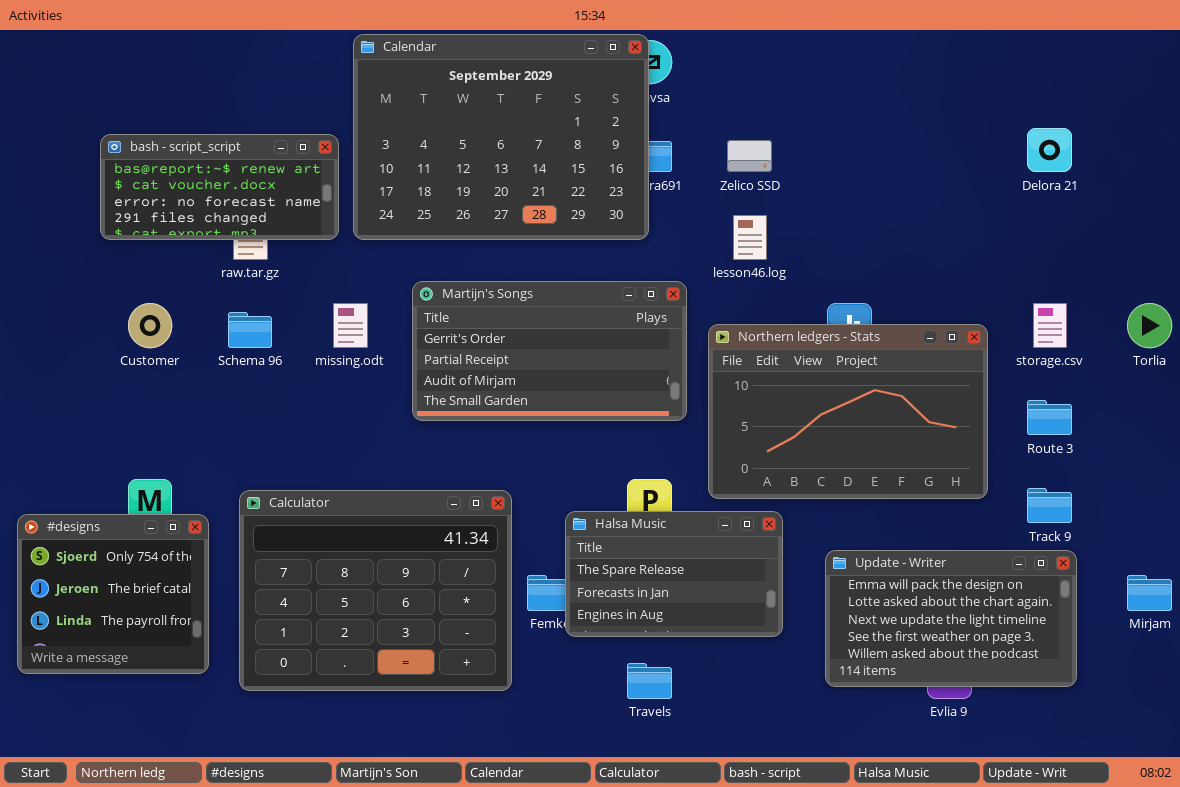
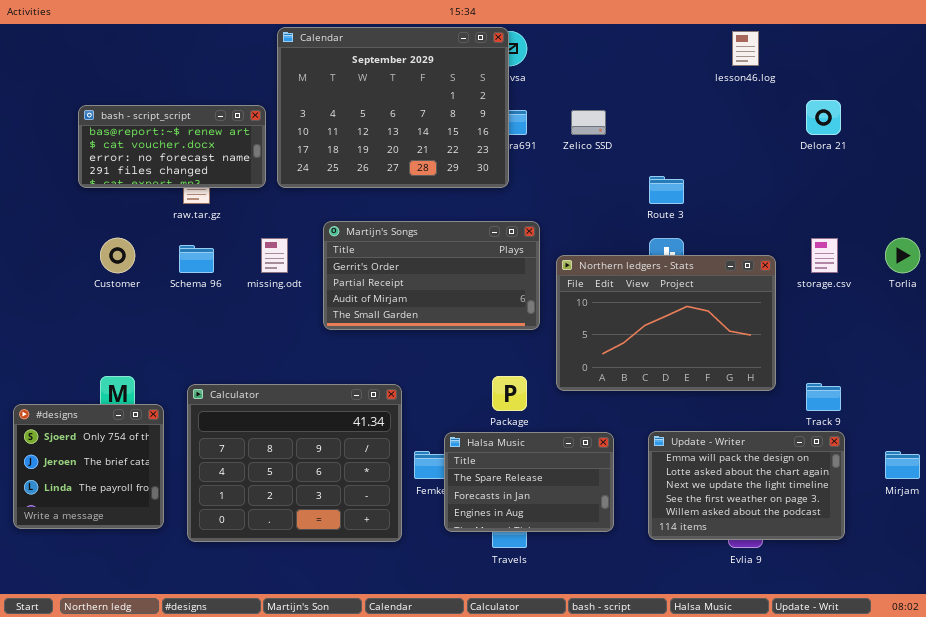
lesson46.log: [733,215,767,260] -> [732,31,759,66], moved
Route 3: [1027,400,1072,435] -> [649,176,684,204], moved
Halsa Music: [565,511,783,637] -> [444,432,614,532], moved

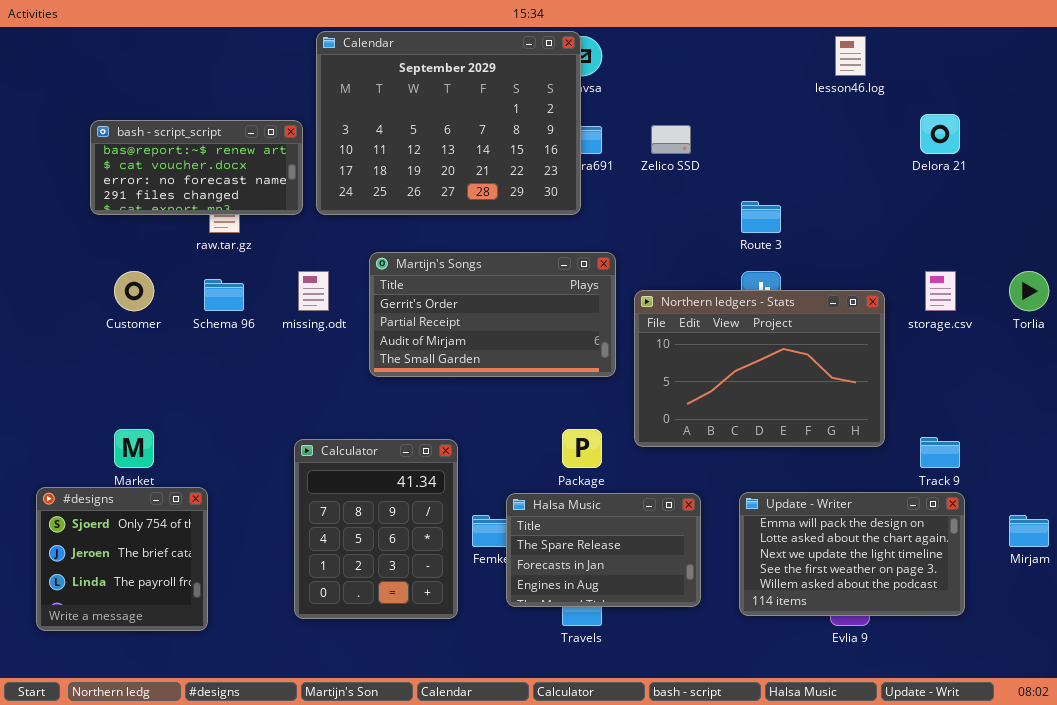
Calculator: [187,384,402,542] -> [294,439,458,619], resized
#designs: [13,404,164,529] -> [36,487,208,631], moved

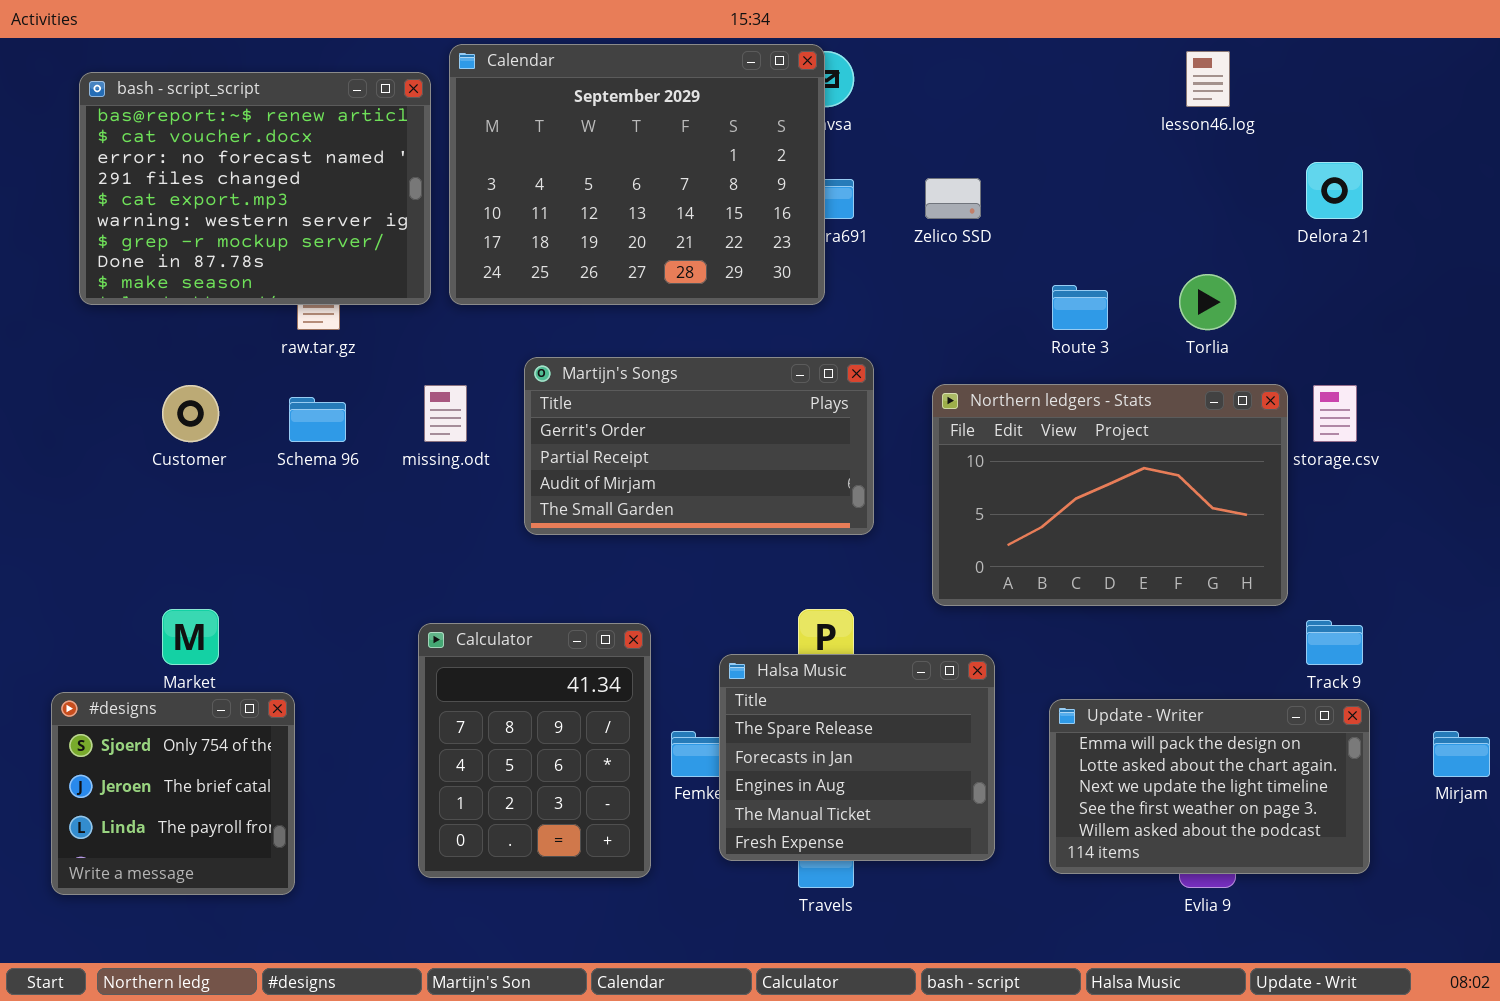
bash - script_script: [90,120,303,215] -> [79,72,431,305], resized
Torlia: [1009,271,1049,311] -> [1179,274,1236,330], moved
Northern ledgers - Stats: [634,290,885,447] -> [932,384,1288,606], moved
Halsa Music: [506,493,701,607] -> [719,654,995,861], resized

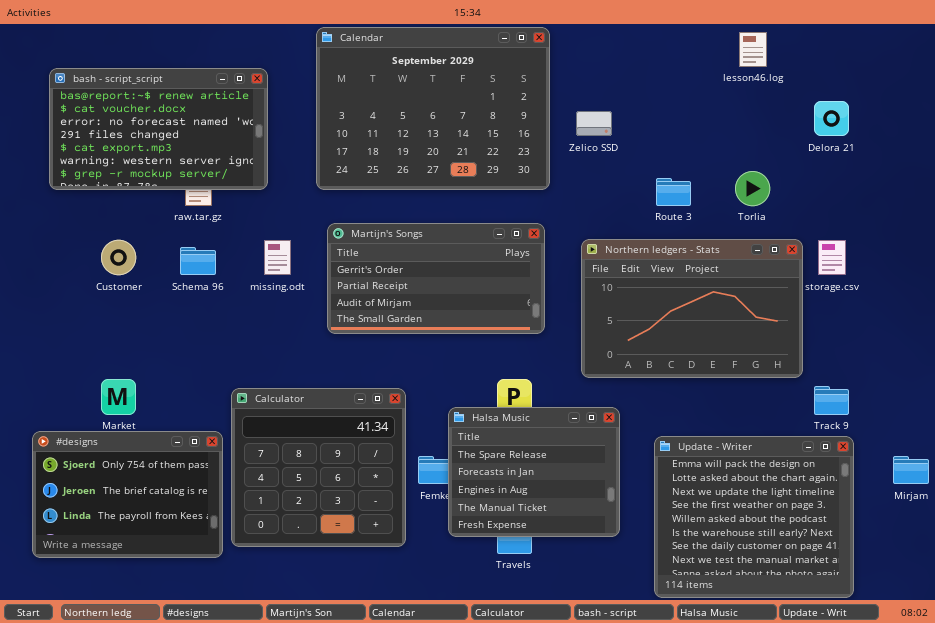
Calendar: [449,44,825,305] -> [316,27,550,190], moved
bash - script_script: [79,72,431,305] -> [49,68,268,190], resized
Calculator: [418,623,651,878] -> [231,388,406,547], resized
#designs: [51,692,295,895] -> [32,431,223,558], resized
Update - Writer: [1049,699,1370,874] -> [654,436,854,598], resized

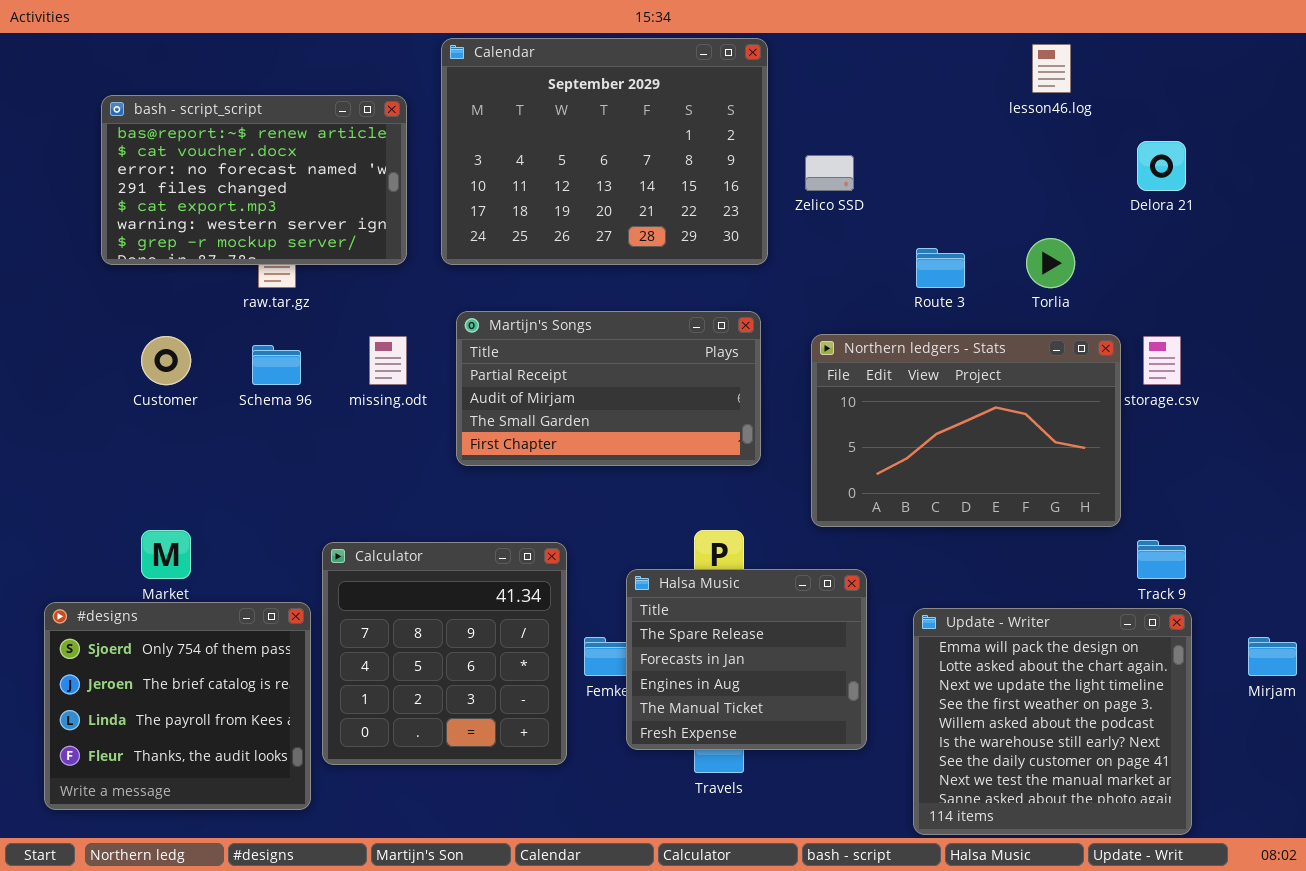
bash - script_script: [49,68,268,190] -> [101,95,407,265], moved
Martijn's Songs: [327,223,545,334] -> [456,311,761,466], scrolled down 1 row
#designs: [32,431,223,558] -> [44,602,311,810], resized

